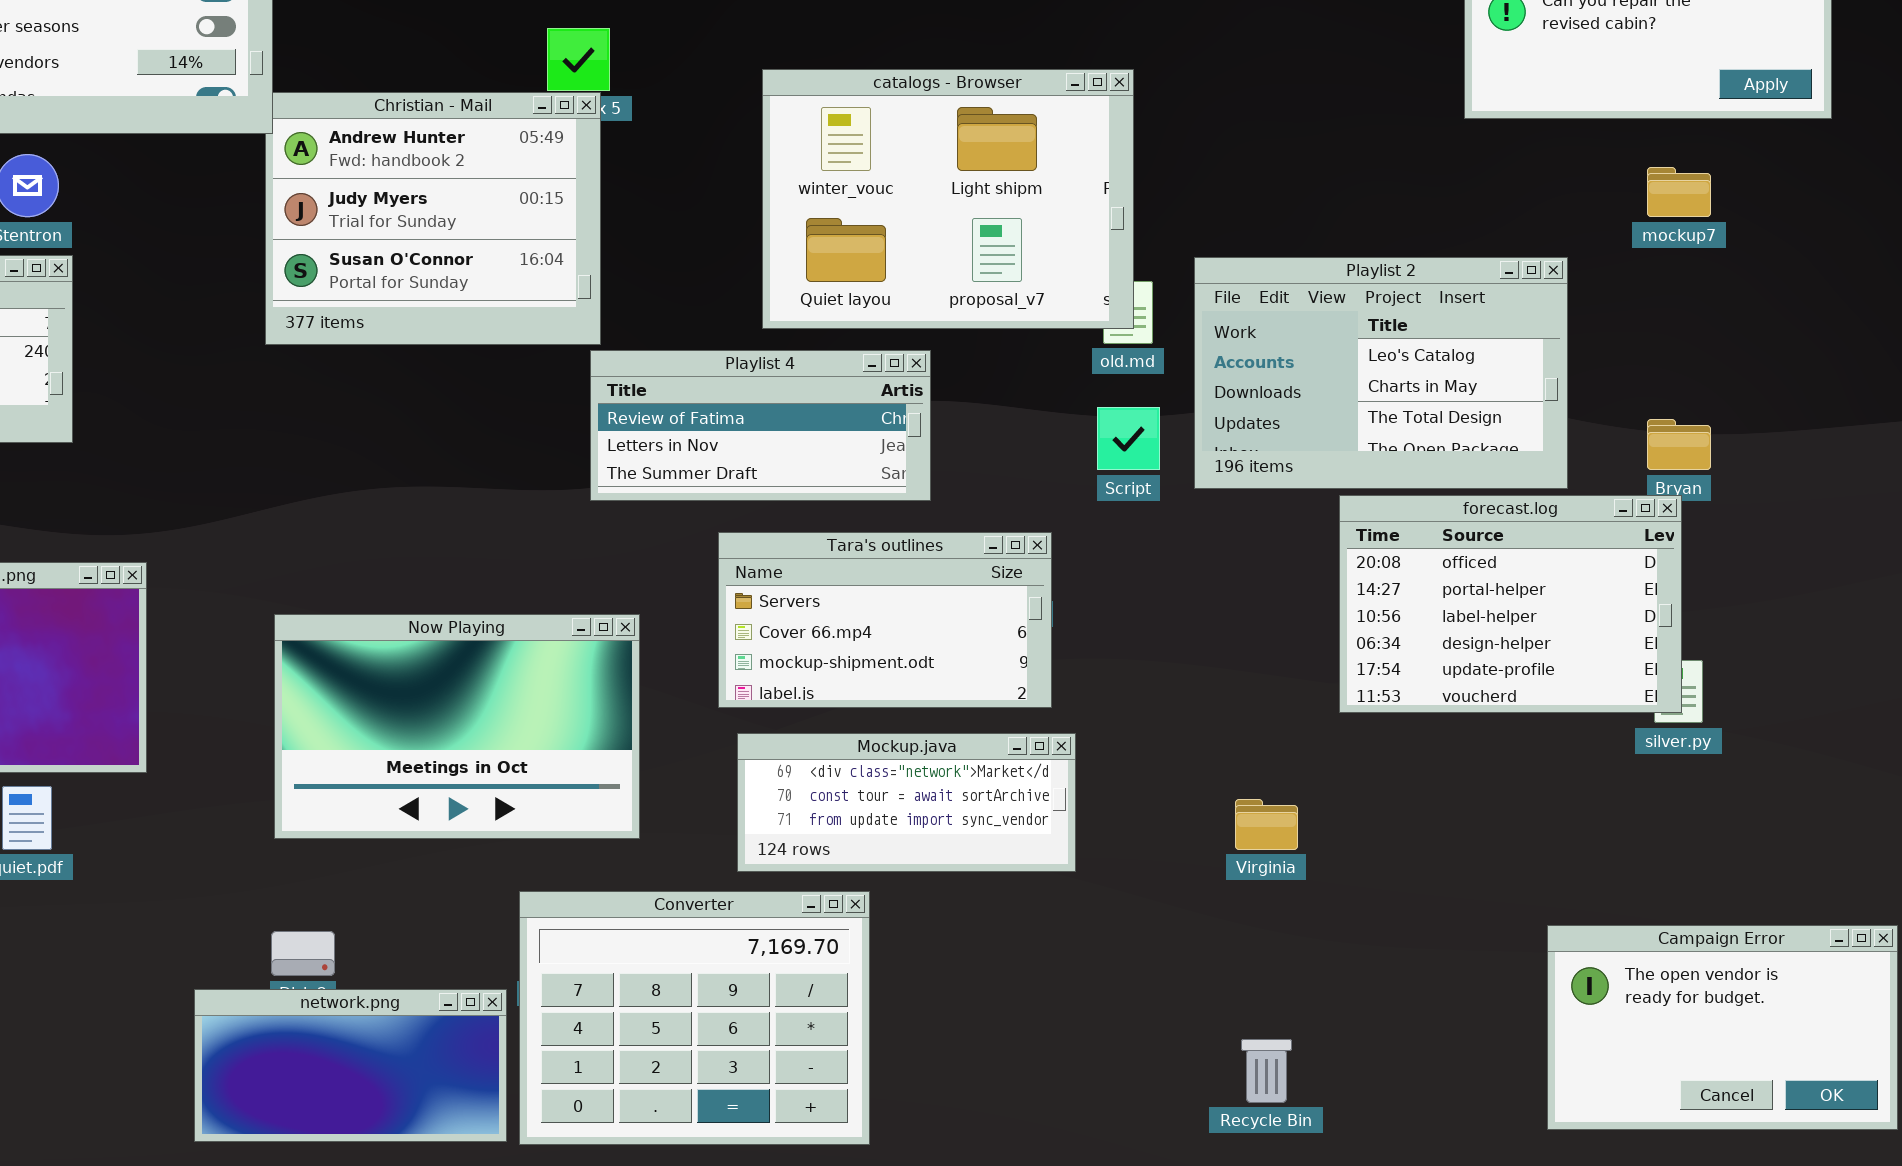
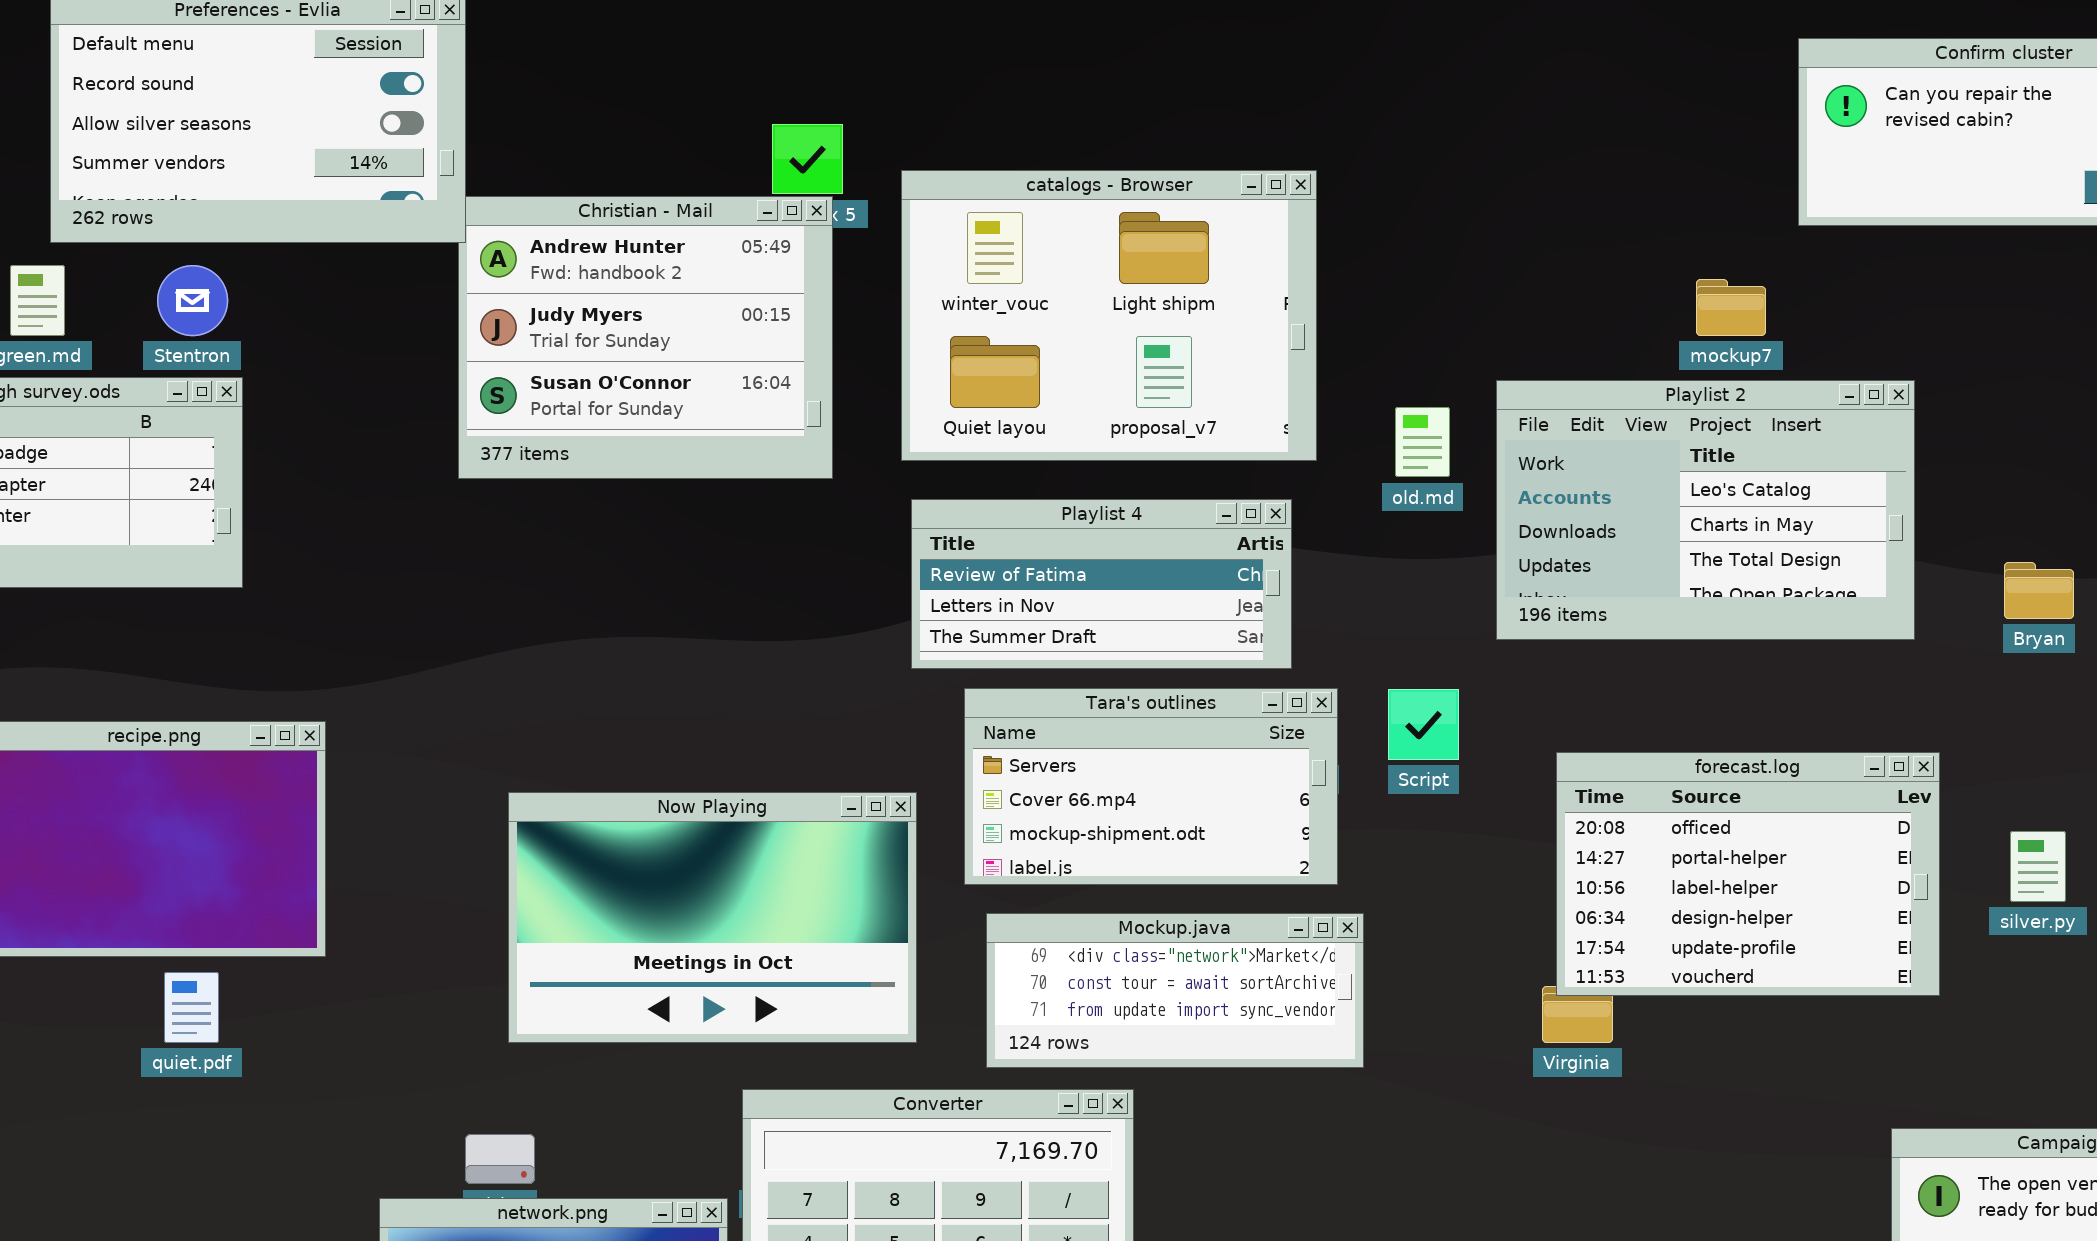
catalogs - Browser: [762,69,1134,329] -> [901,170,1317,461], moved
mockup7: [1647,167,1711,217] -> [1696,279,1766,336], moved
Playlist 4: [590,350,931,501] -> [911,499,1292,669], moved
Script: [1097,407,1160,470] -> [1388,689,1459,760], moved
forecast.log: [1339,495,1682,713] -> [1556,752,1940,996], moved
Now Playing: [274,614,640,839] -> [508,792,917,1043], moved

